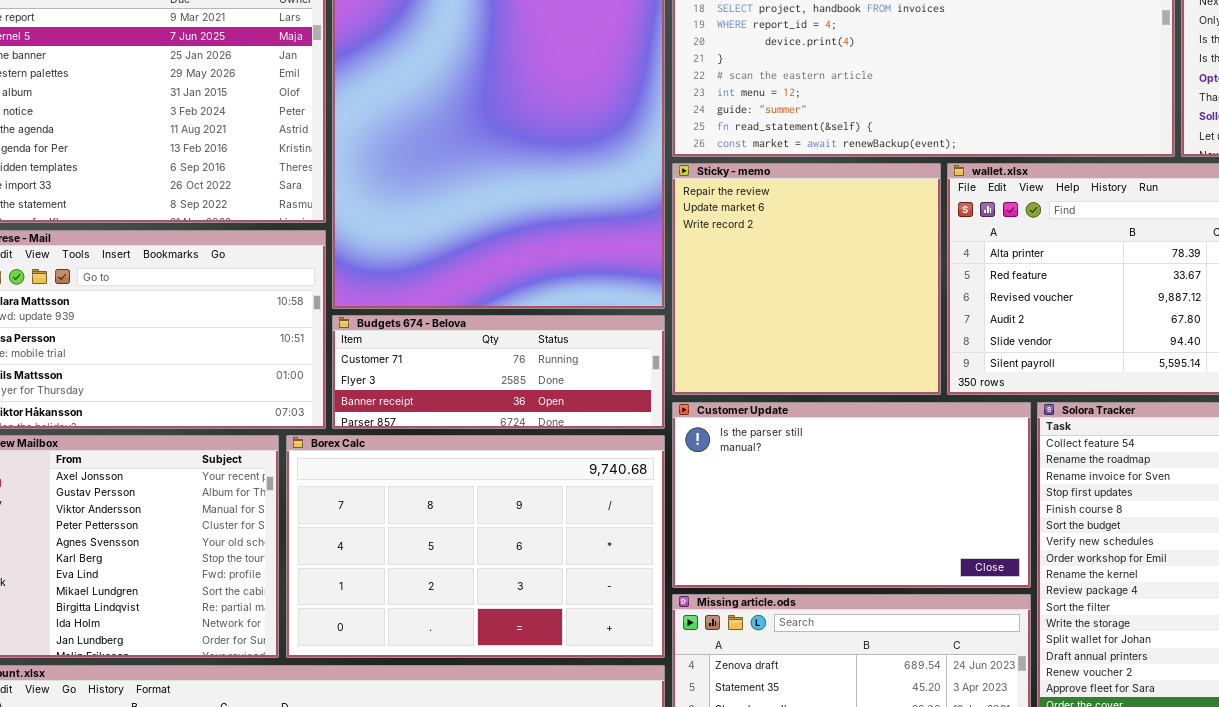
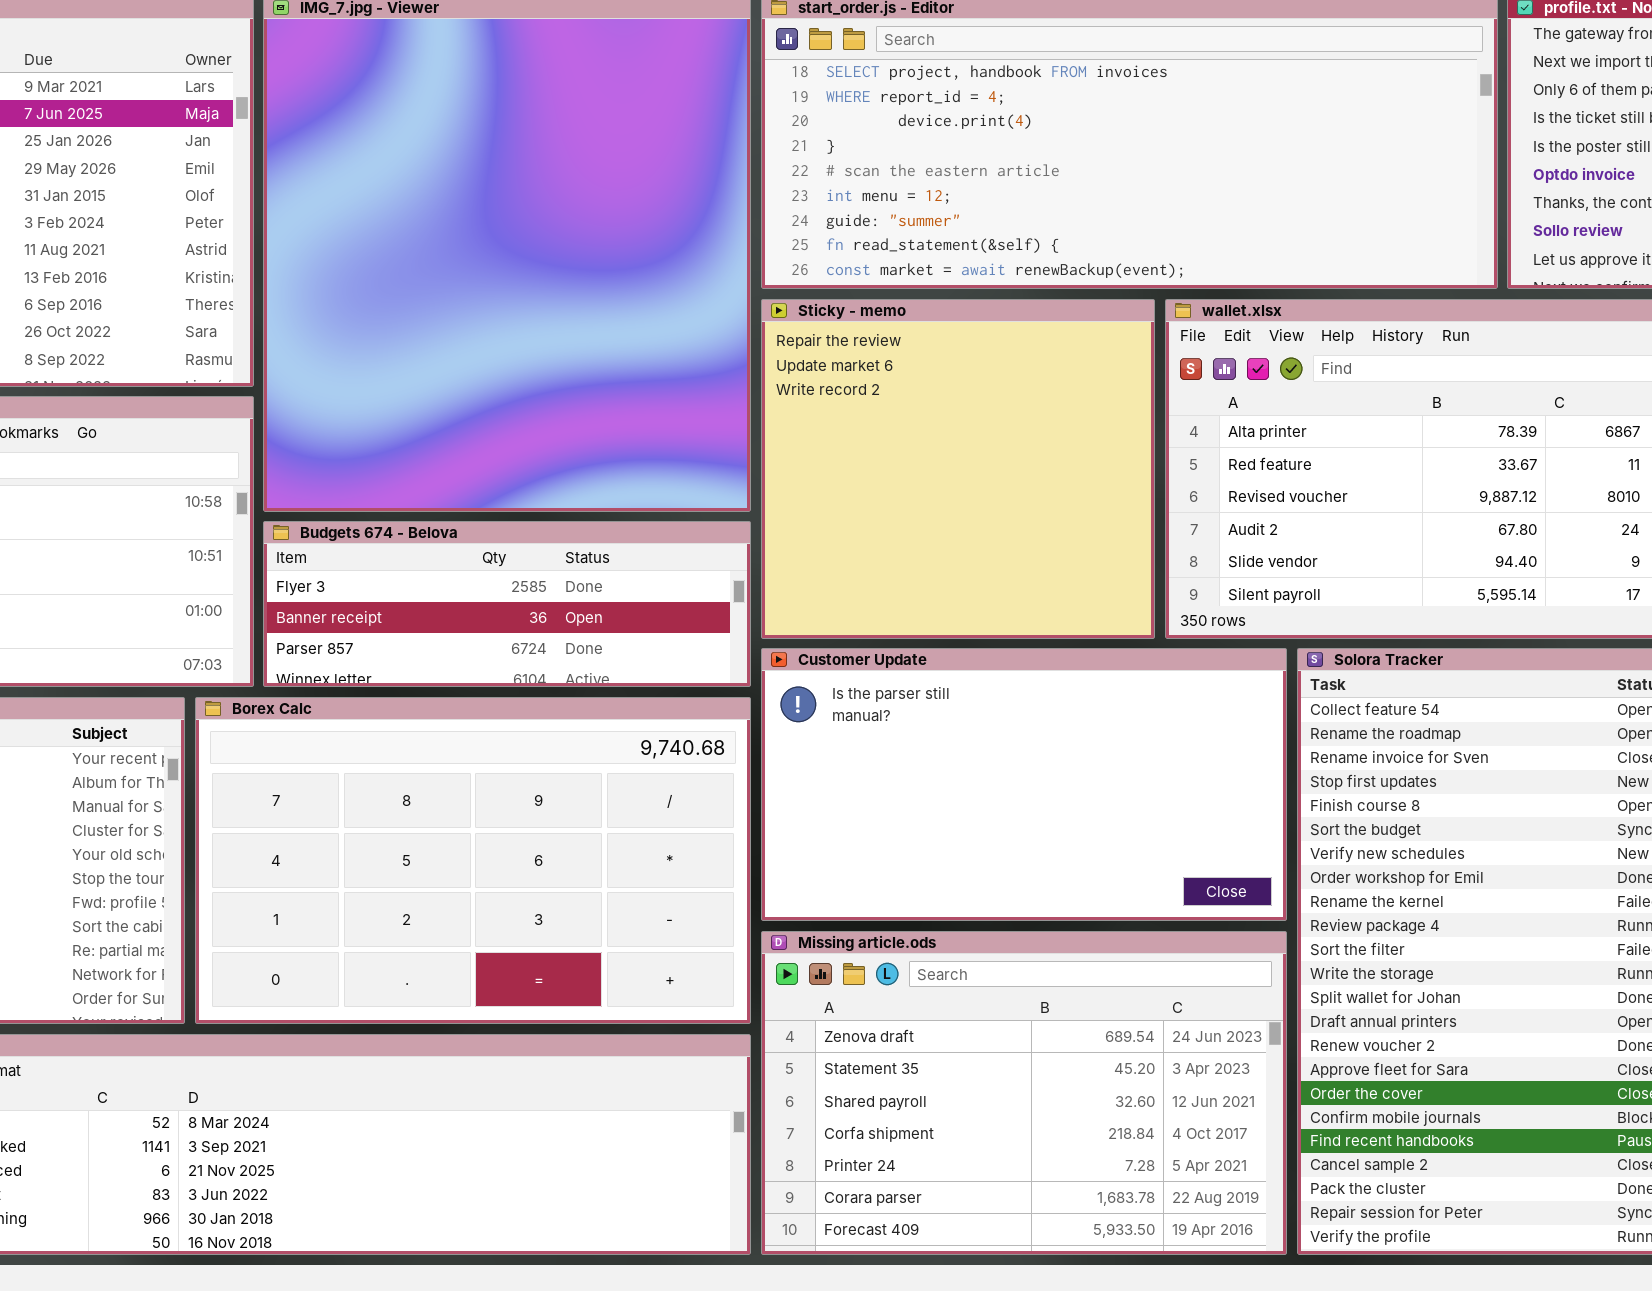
Budgets 674 - Belova: [332,315,665,429] -> [263,521,751,687], scrolled down 1 row

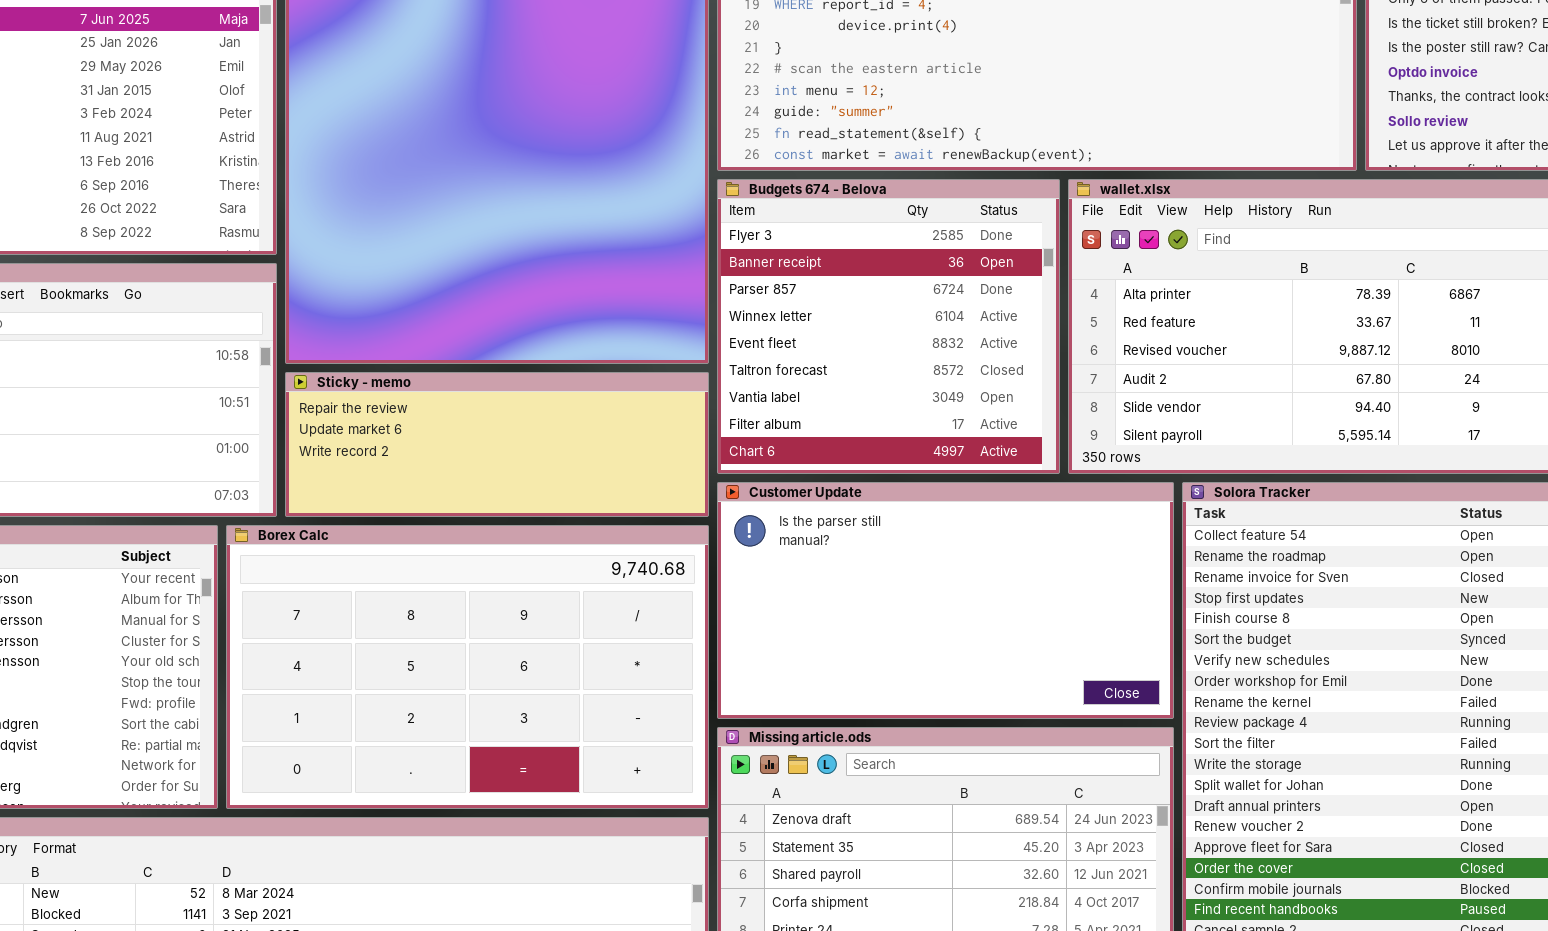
Sticky - memo: [761,299,1155,639] -> [285,372,709,517], moved, resized
Budgets 674 - Belova: [263,521,751,687] -> [717,179,1060,474], moved, resized

